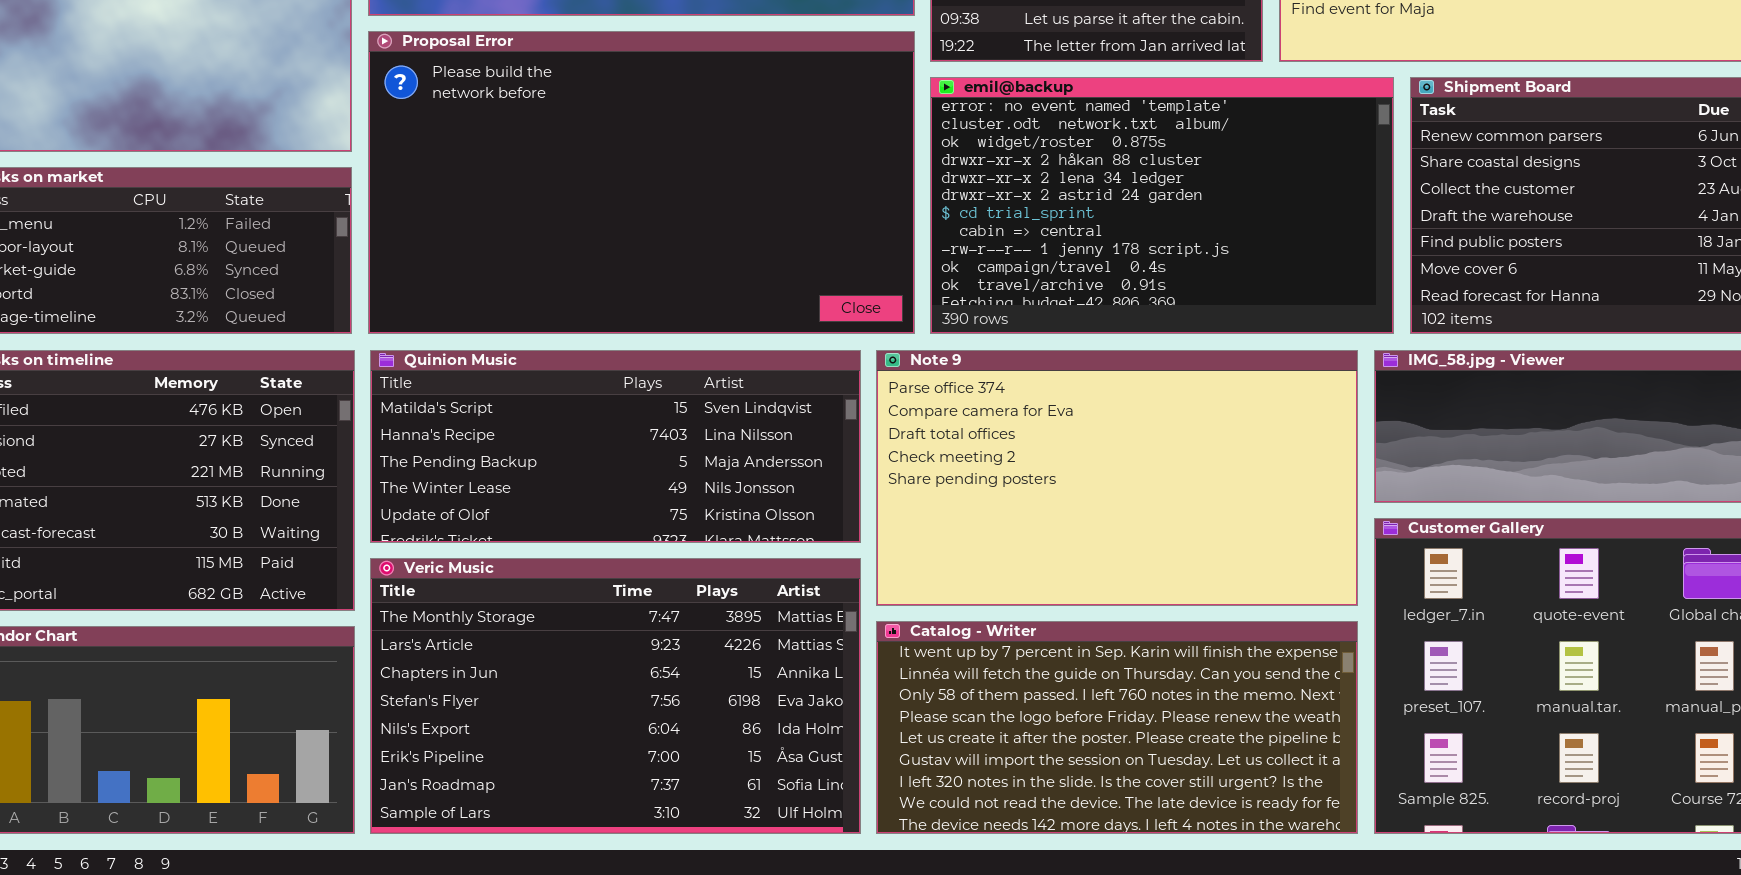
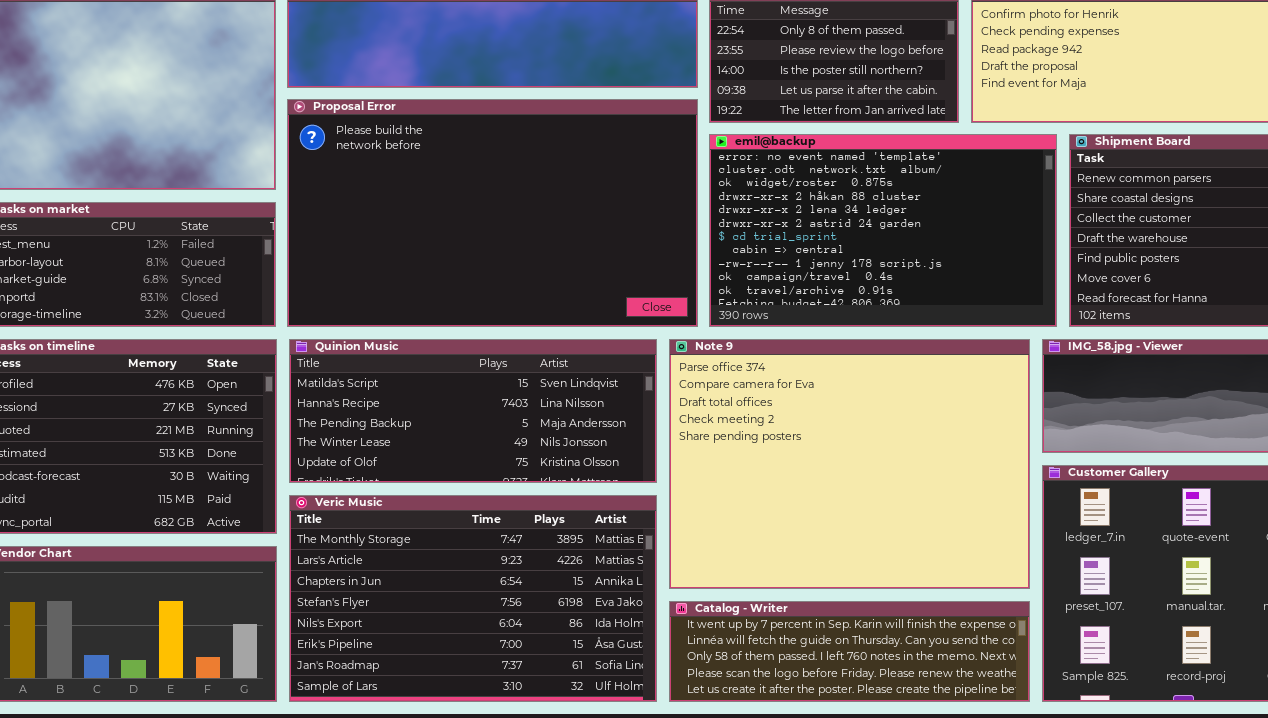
Note 9: [876,350,1358,606] -> [669,339,1030,589], resized
Catalog - Writer: [876,621,1358,834] -> [669,601,1030,702], resized

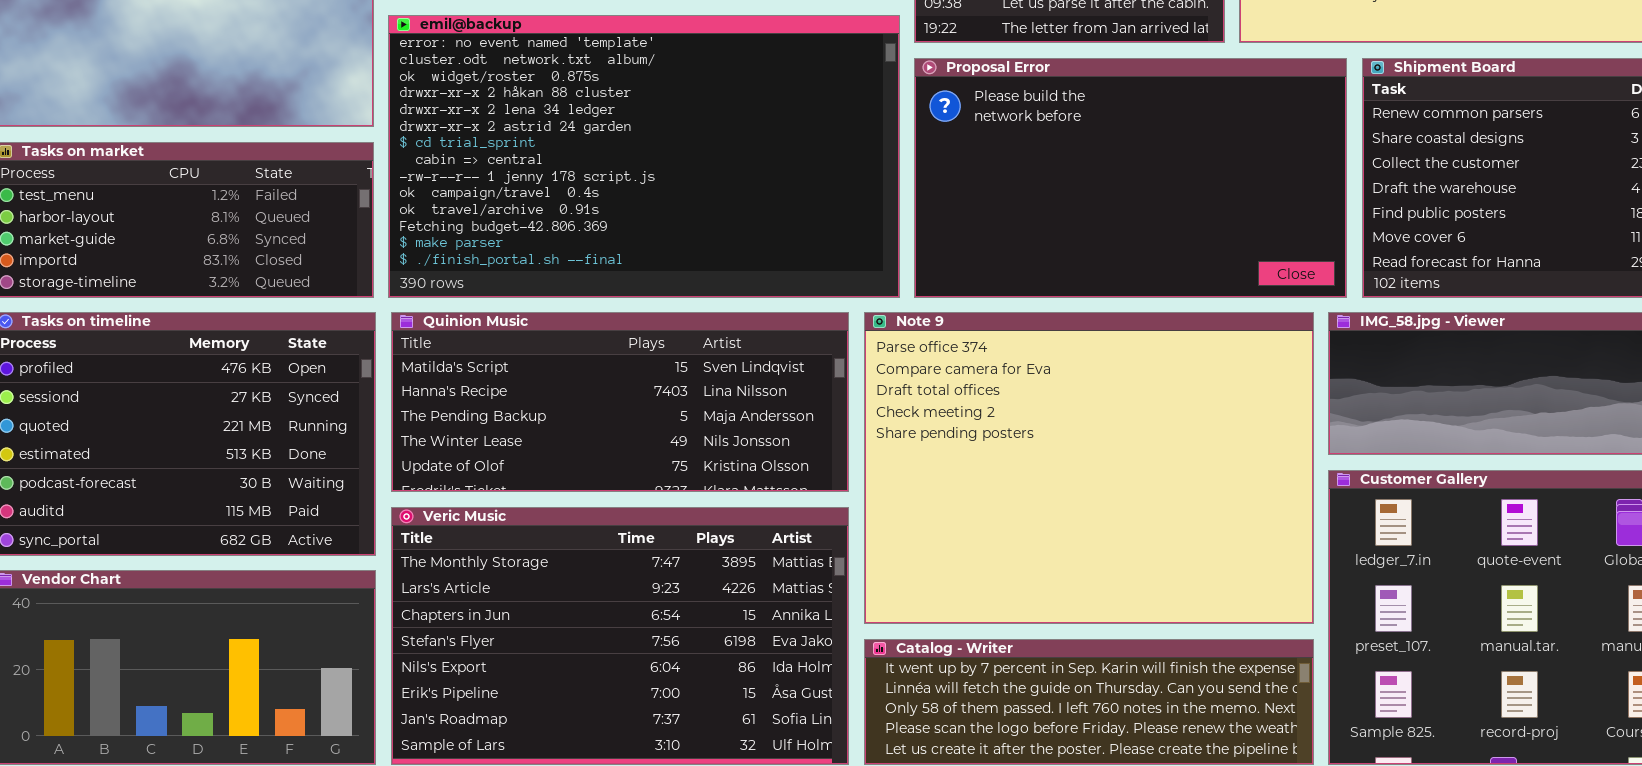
Proposal Error: [287,99,698,327] -> [914,58,1347,298], moved, resized
emil@backup: [709,134,1057,327] -> [388,15,900,298], moved, resized

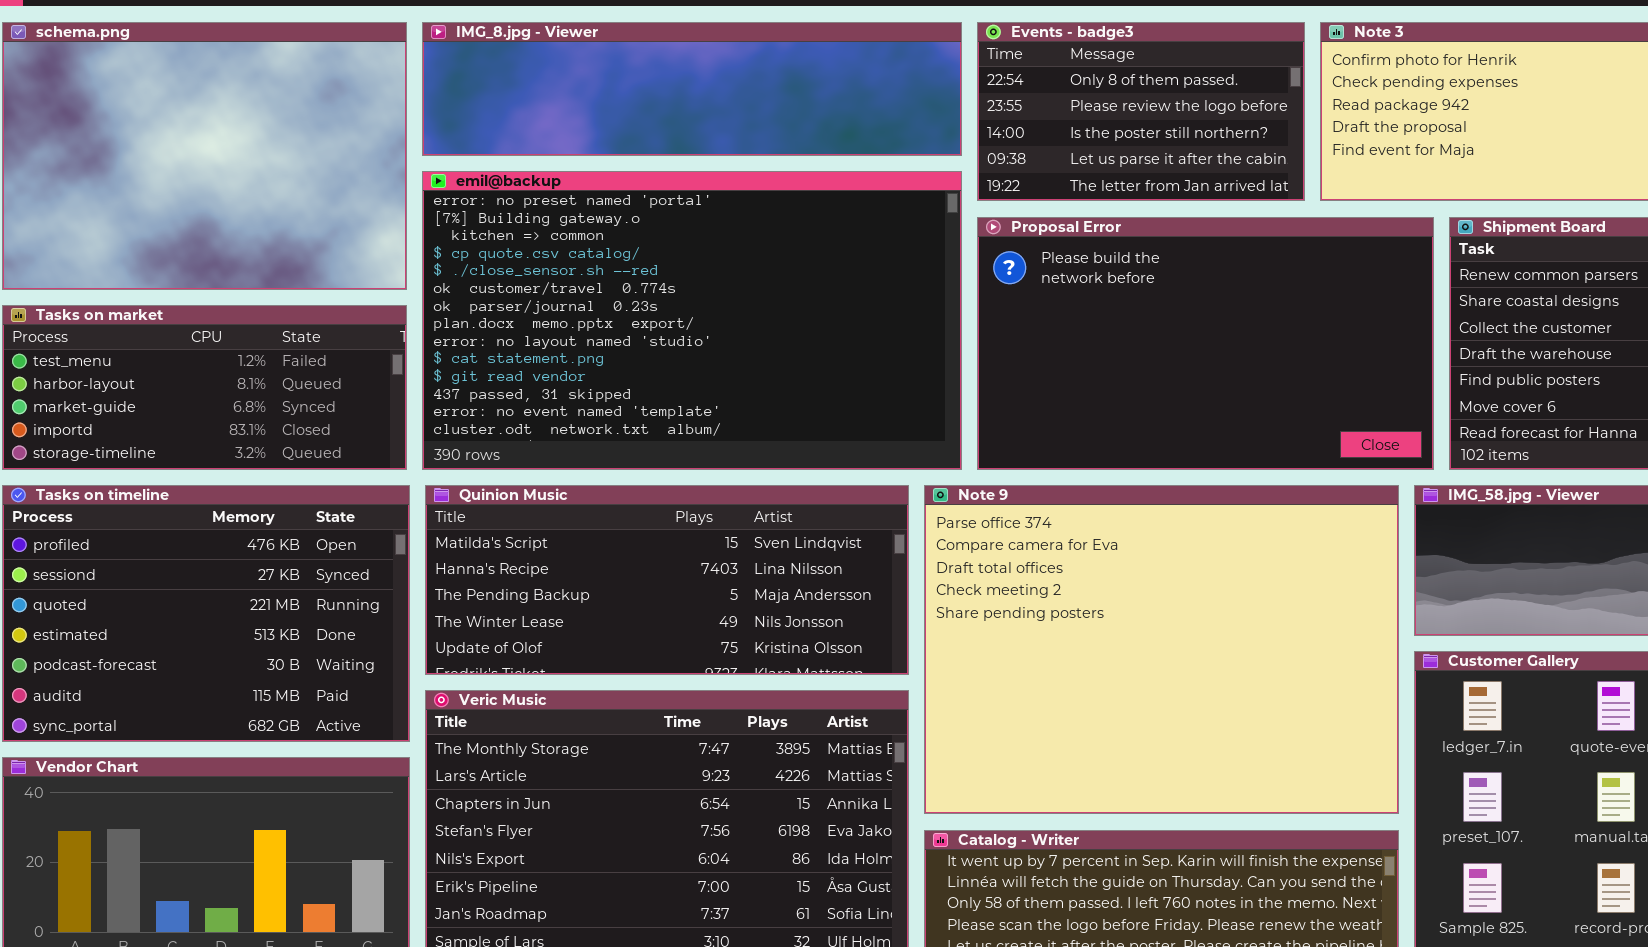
emil@backup: [388,15,900,298] -> [422,171,962,470], scrolled up 12 rows

